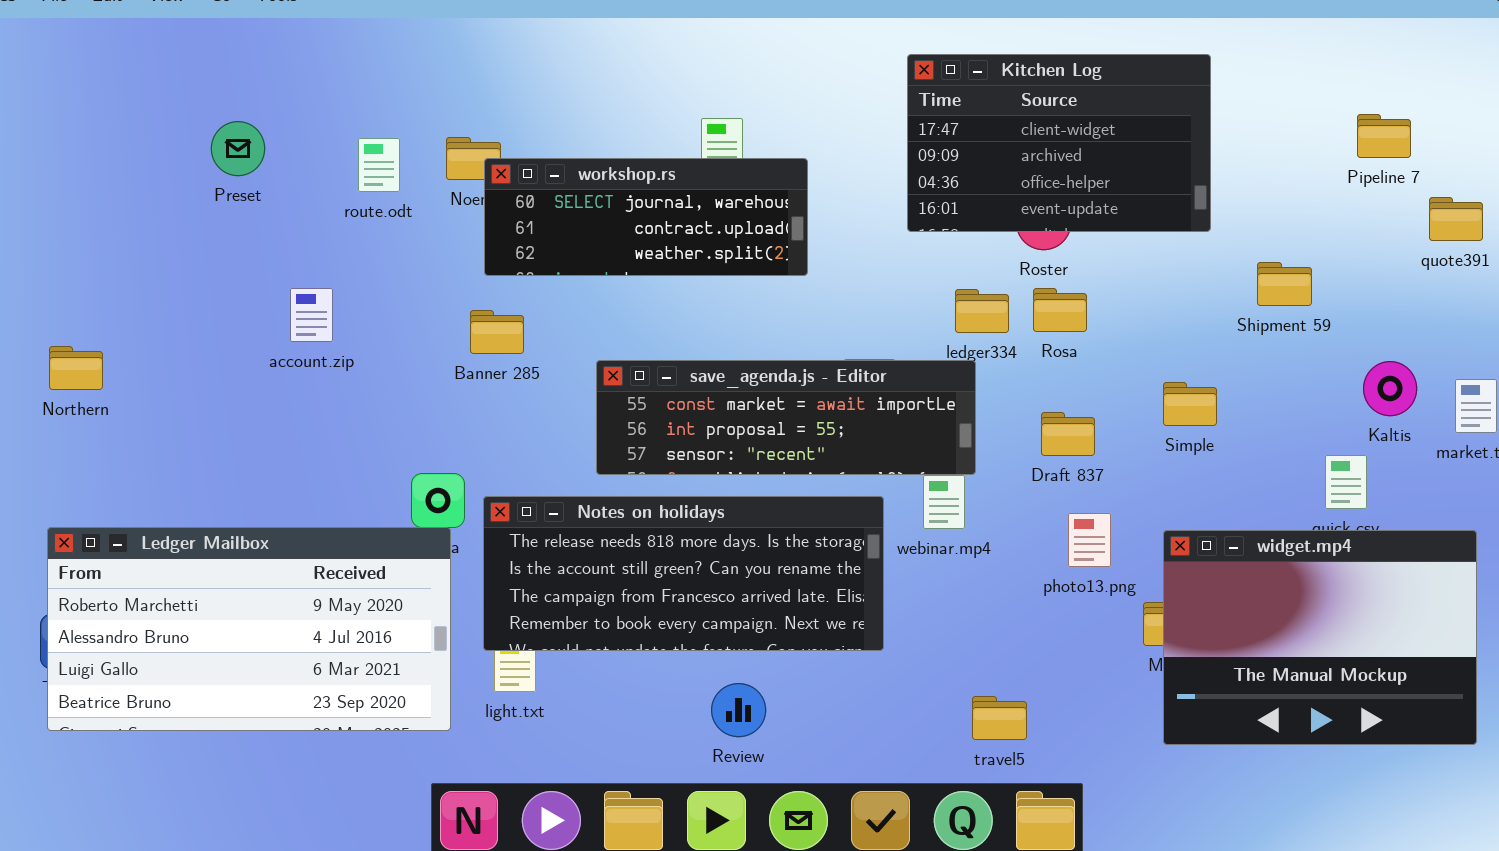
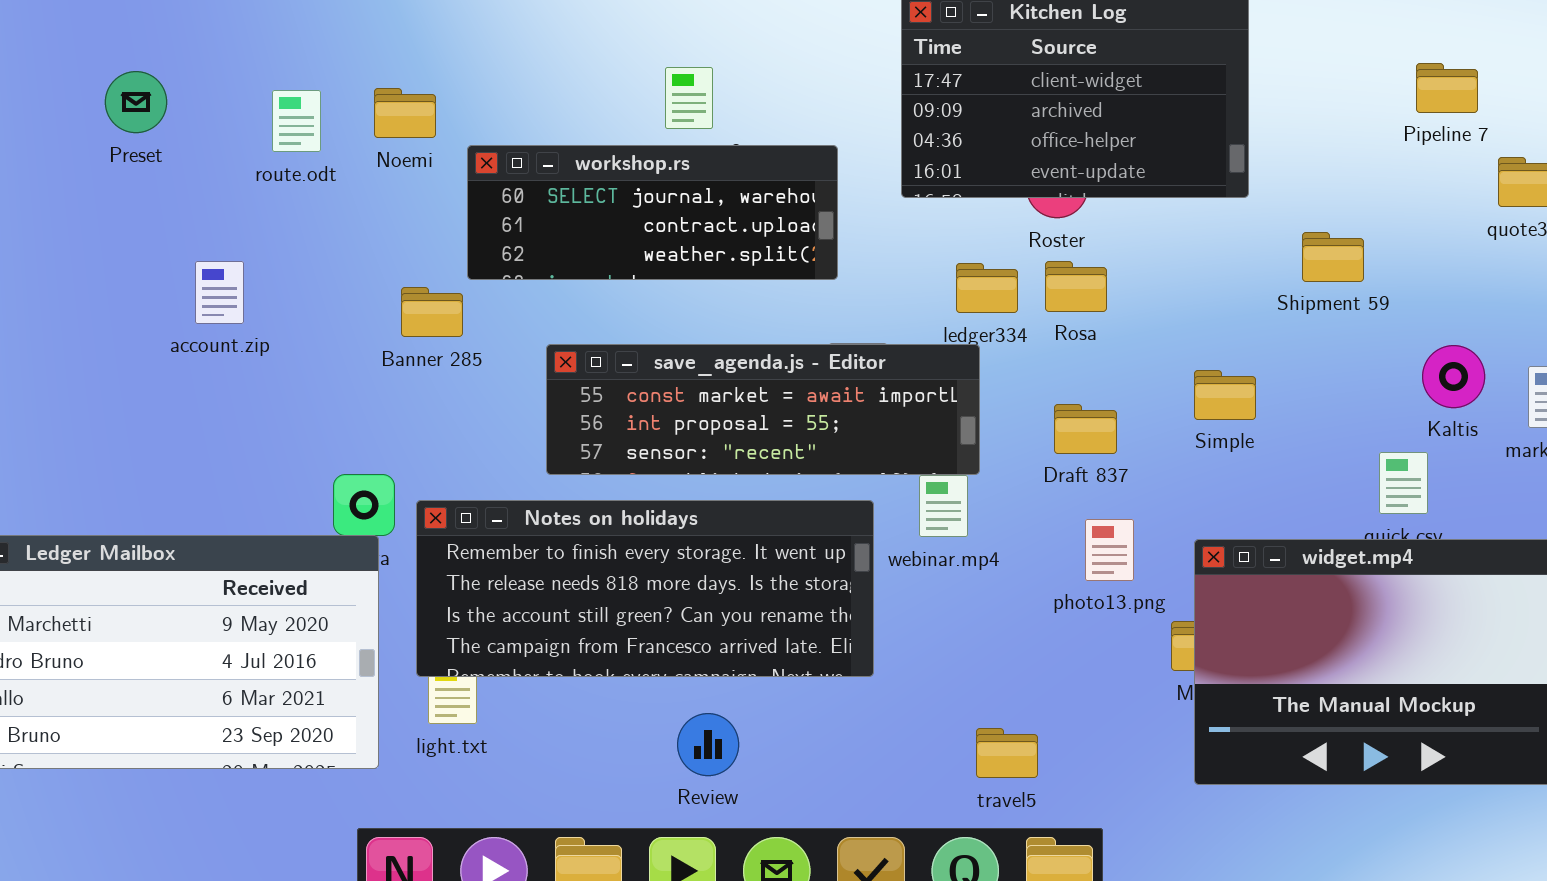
workshop.rs: [484,158,808,276] -> [467,145,838,280], moved
Notes on holidays: [483,496,884,651] -> [416,500,874,677], scrolled up 1 row

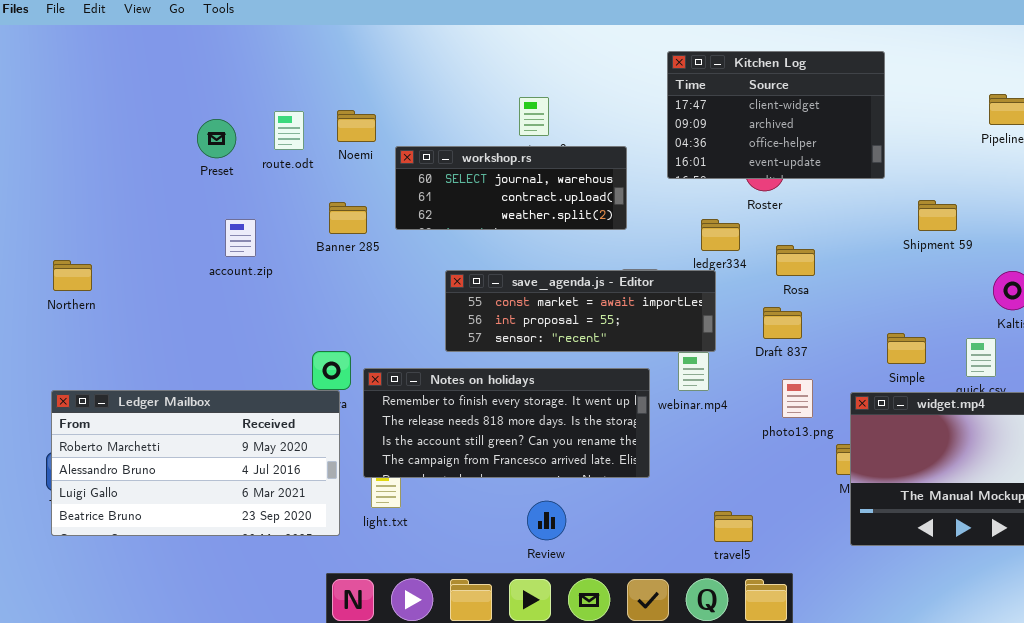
Preset: [105,71,167,133] -> [197,119,236,158], moved
Rosa: [1045,261,1107,312] -> [776,245,815,276], moved
Banner 285: [401,287,463,337] -> [329,202,367,234], moved
Simple: [1194,370,1256,420] -> [887,333,926,364], moved

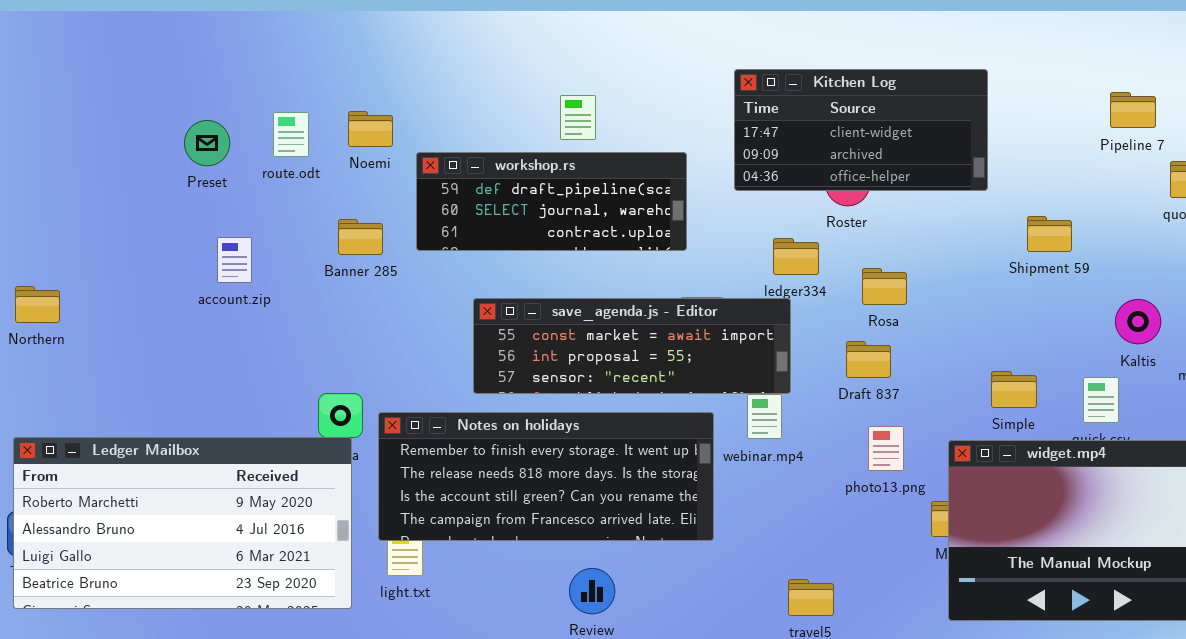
Kitchen Log: [667,51,885,179] -> [734,69,988,191], resized
workshop.rs: [395,146,627,230] -> [416,152,687,251], scrolled up 1 row

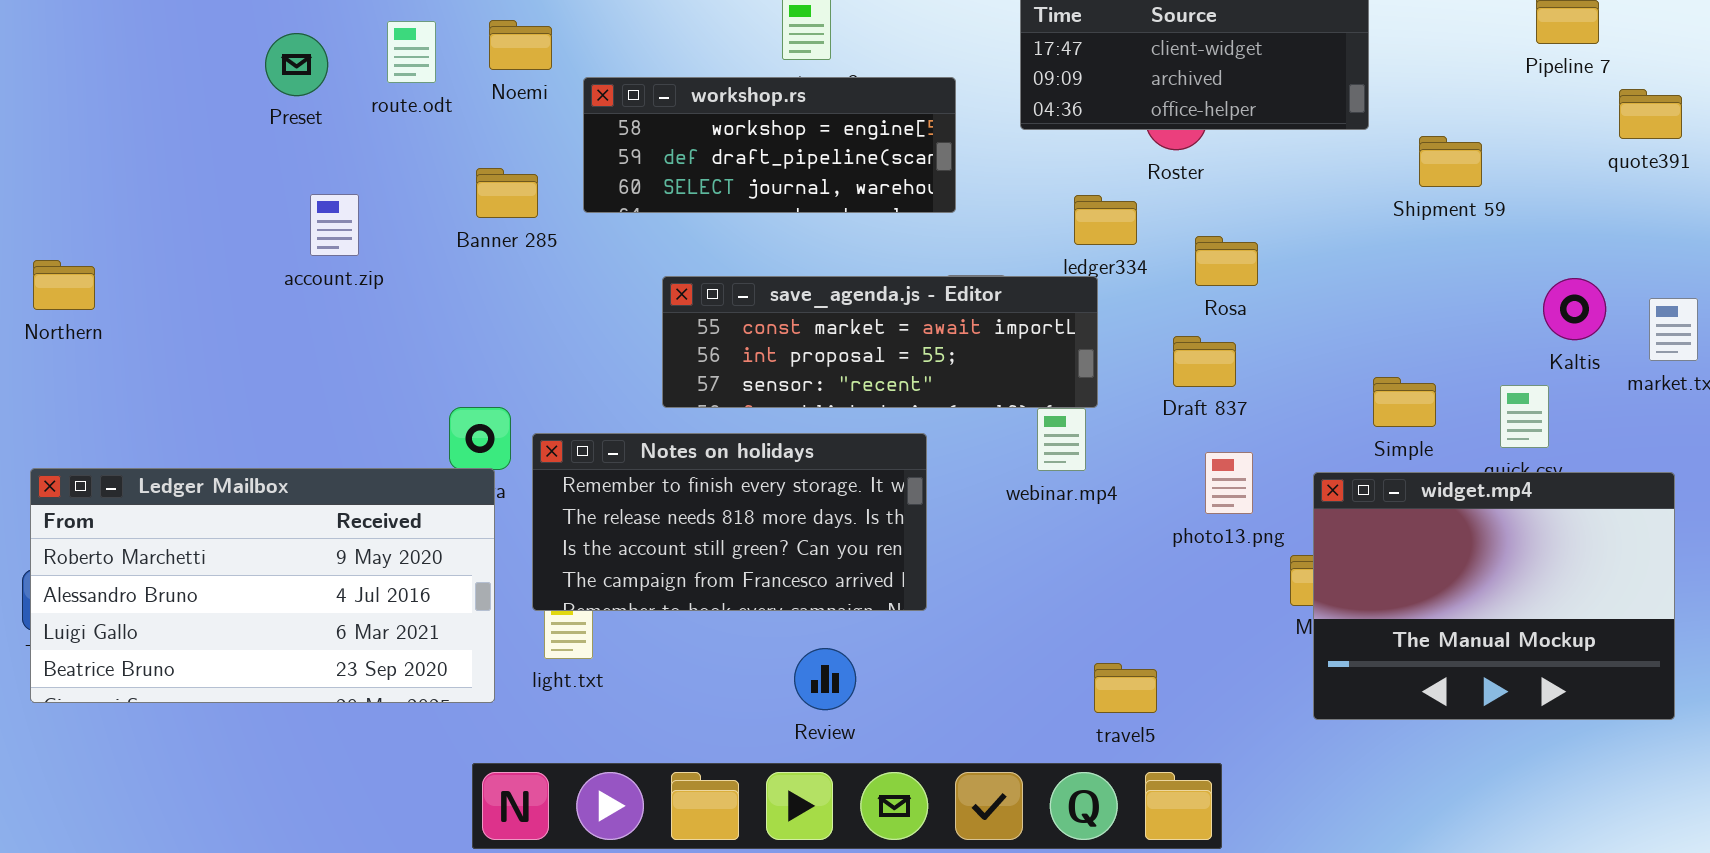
workshop.rs: [416,152,687,251] -> [583,77,956,213], scrolled up 1 row
Shipment 59: [1027,216,1072,252] -> [1419,136,1482,187], moved
Notes on holidays: [378,412,714,541] -> [532,433,927,611], resized

